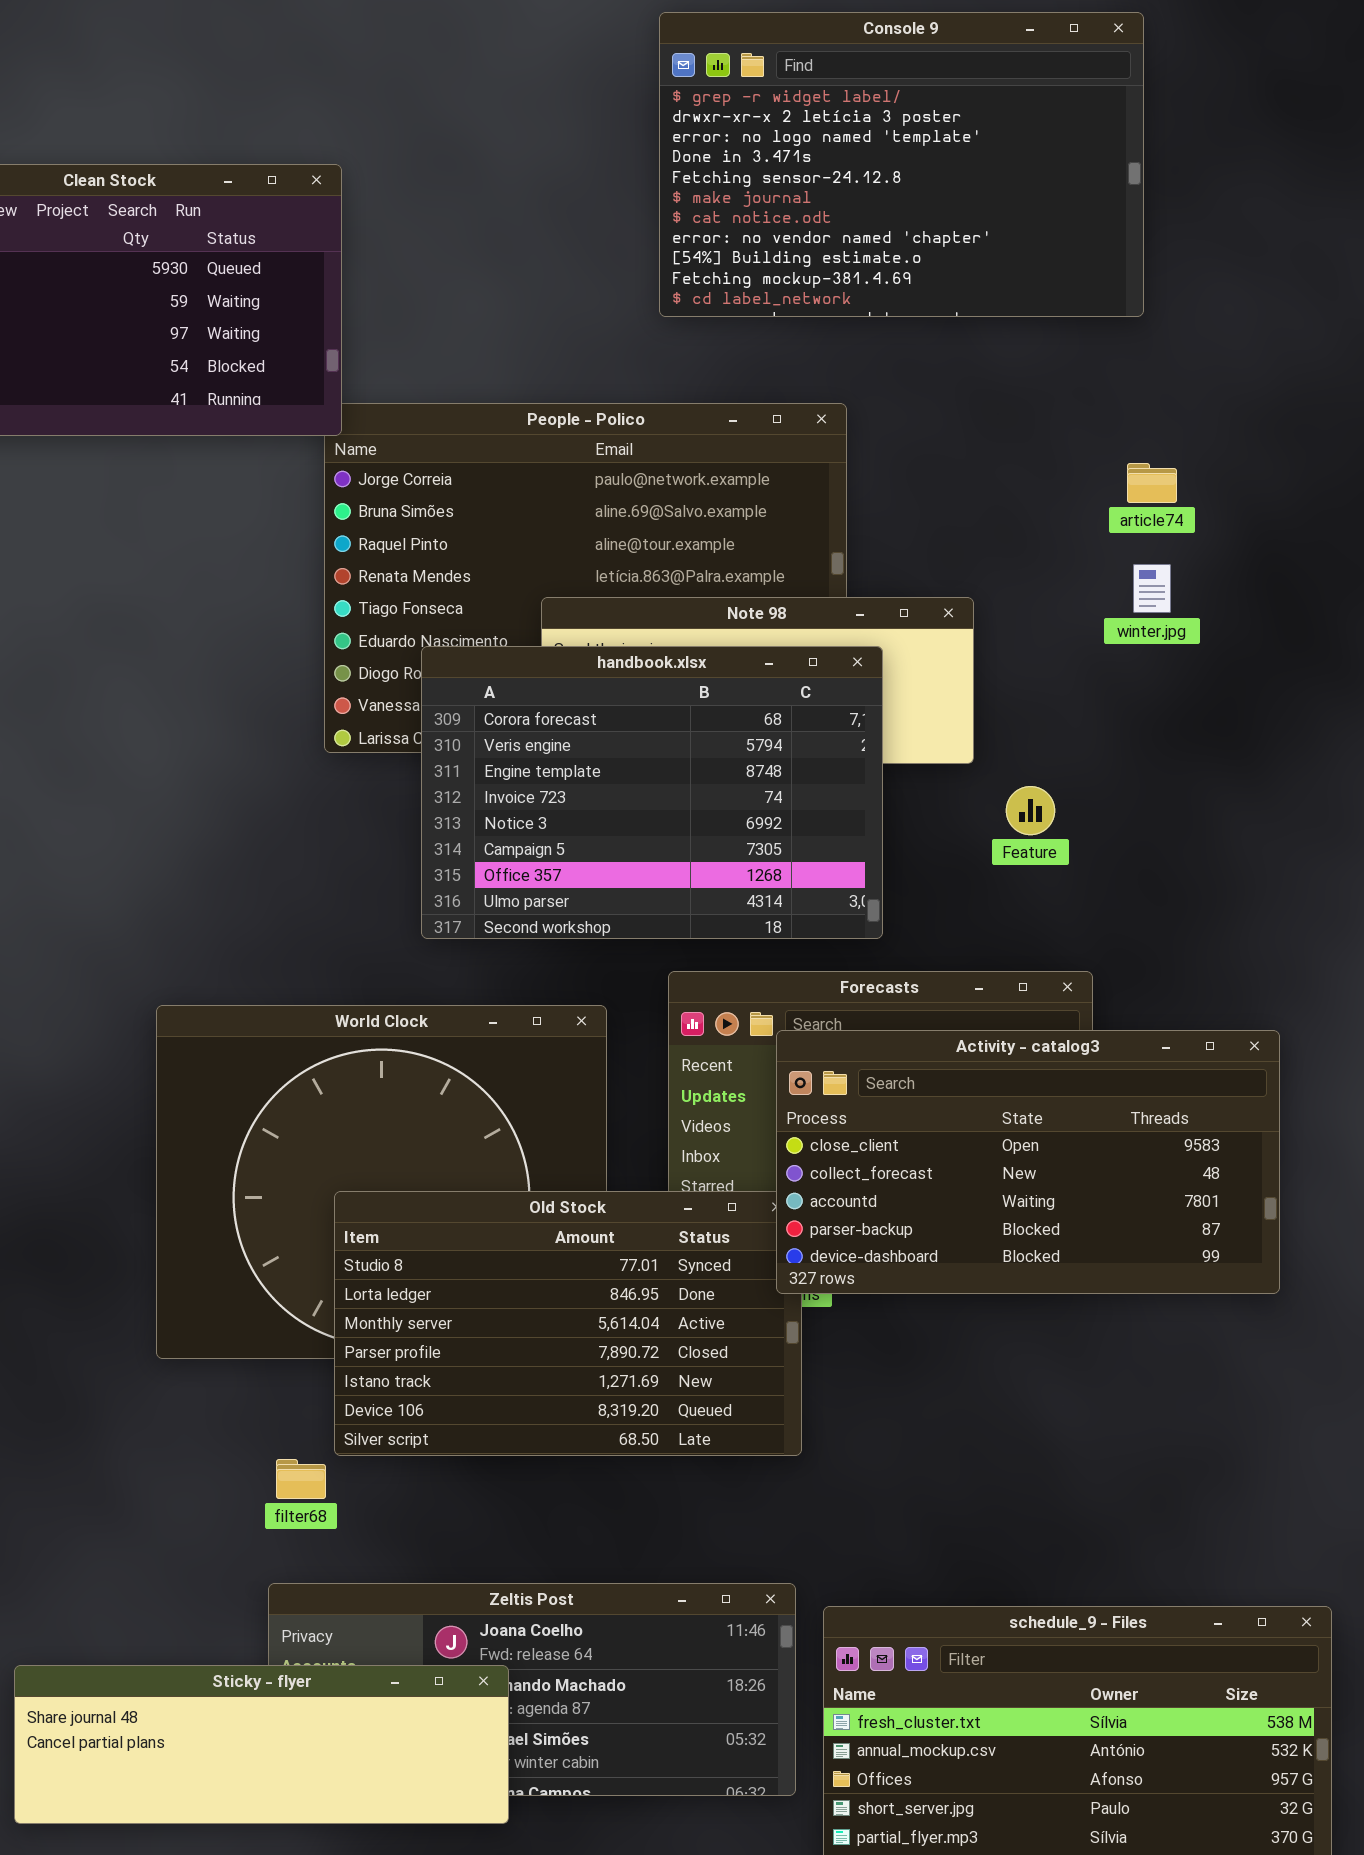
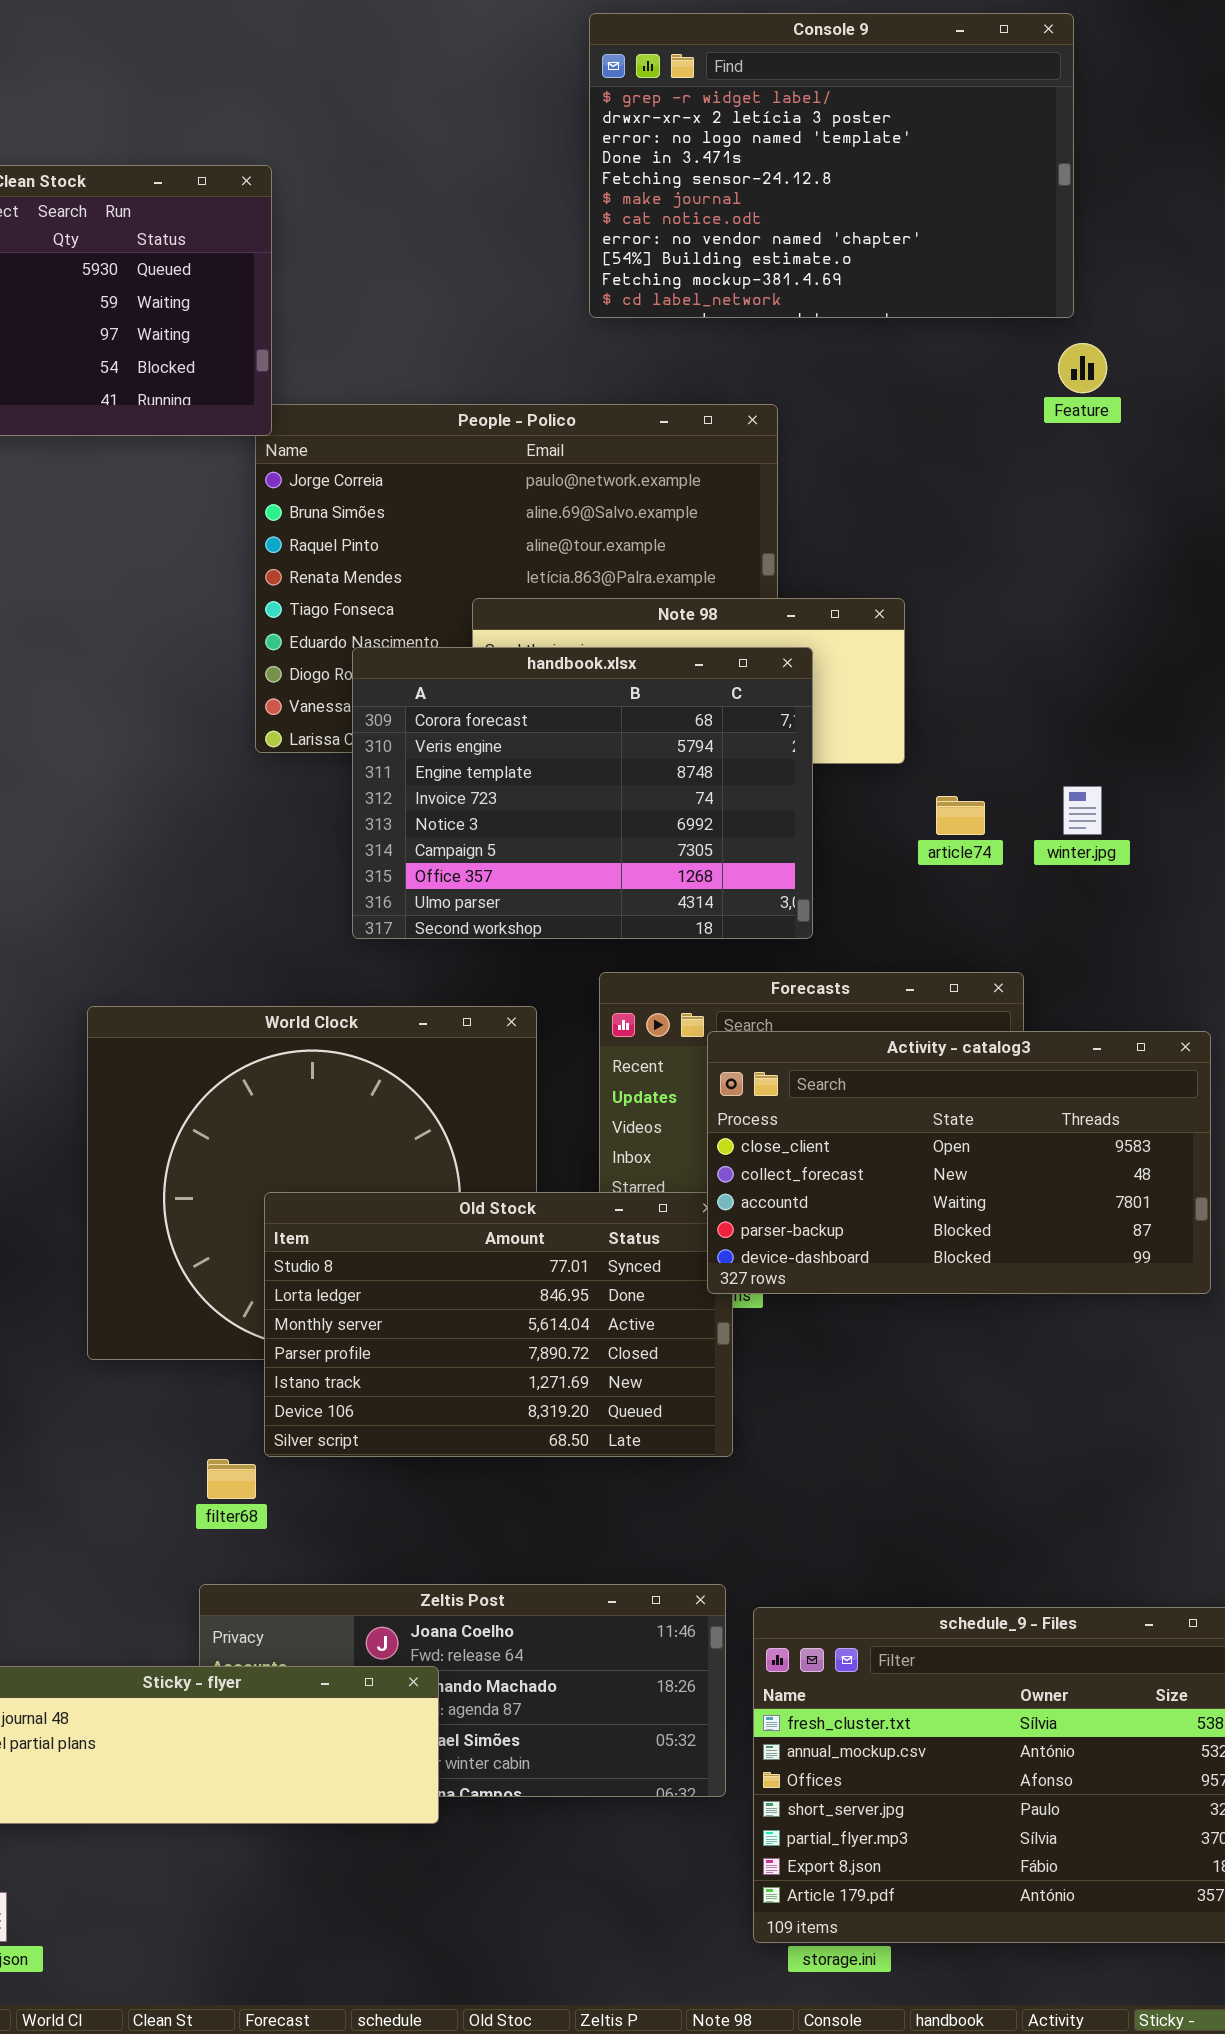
article74: [1127,463,1177,503] -> [936,796,985,835], moved
winter.jpg: [1133,564,1171,613] -> [1063,786,1102,835], moved
Feature: [1006,786,1055,835] -> [1058,343,1107,393], moved

